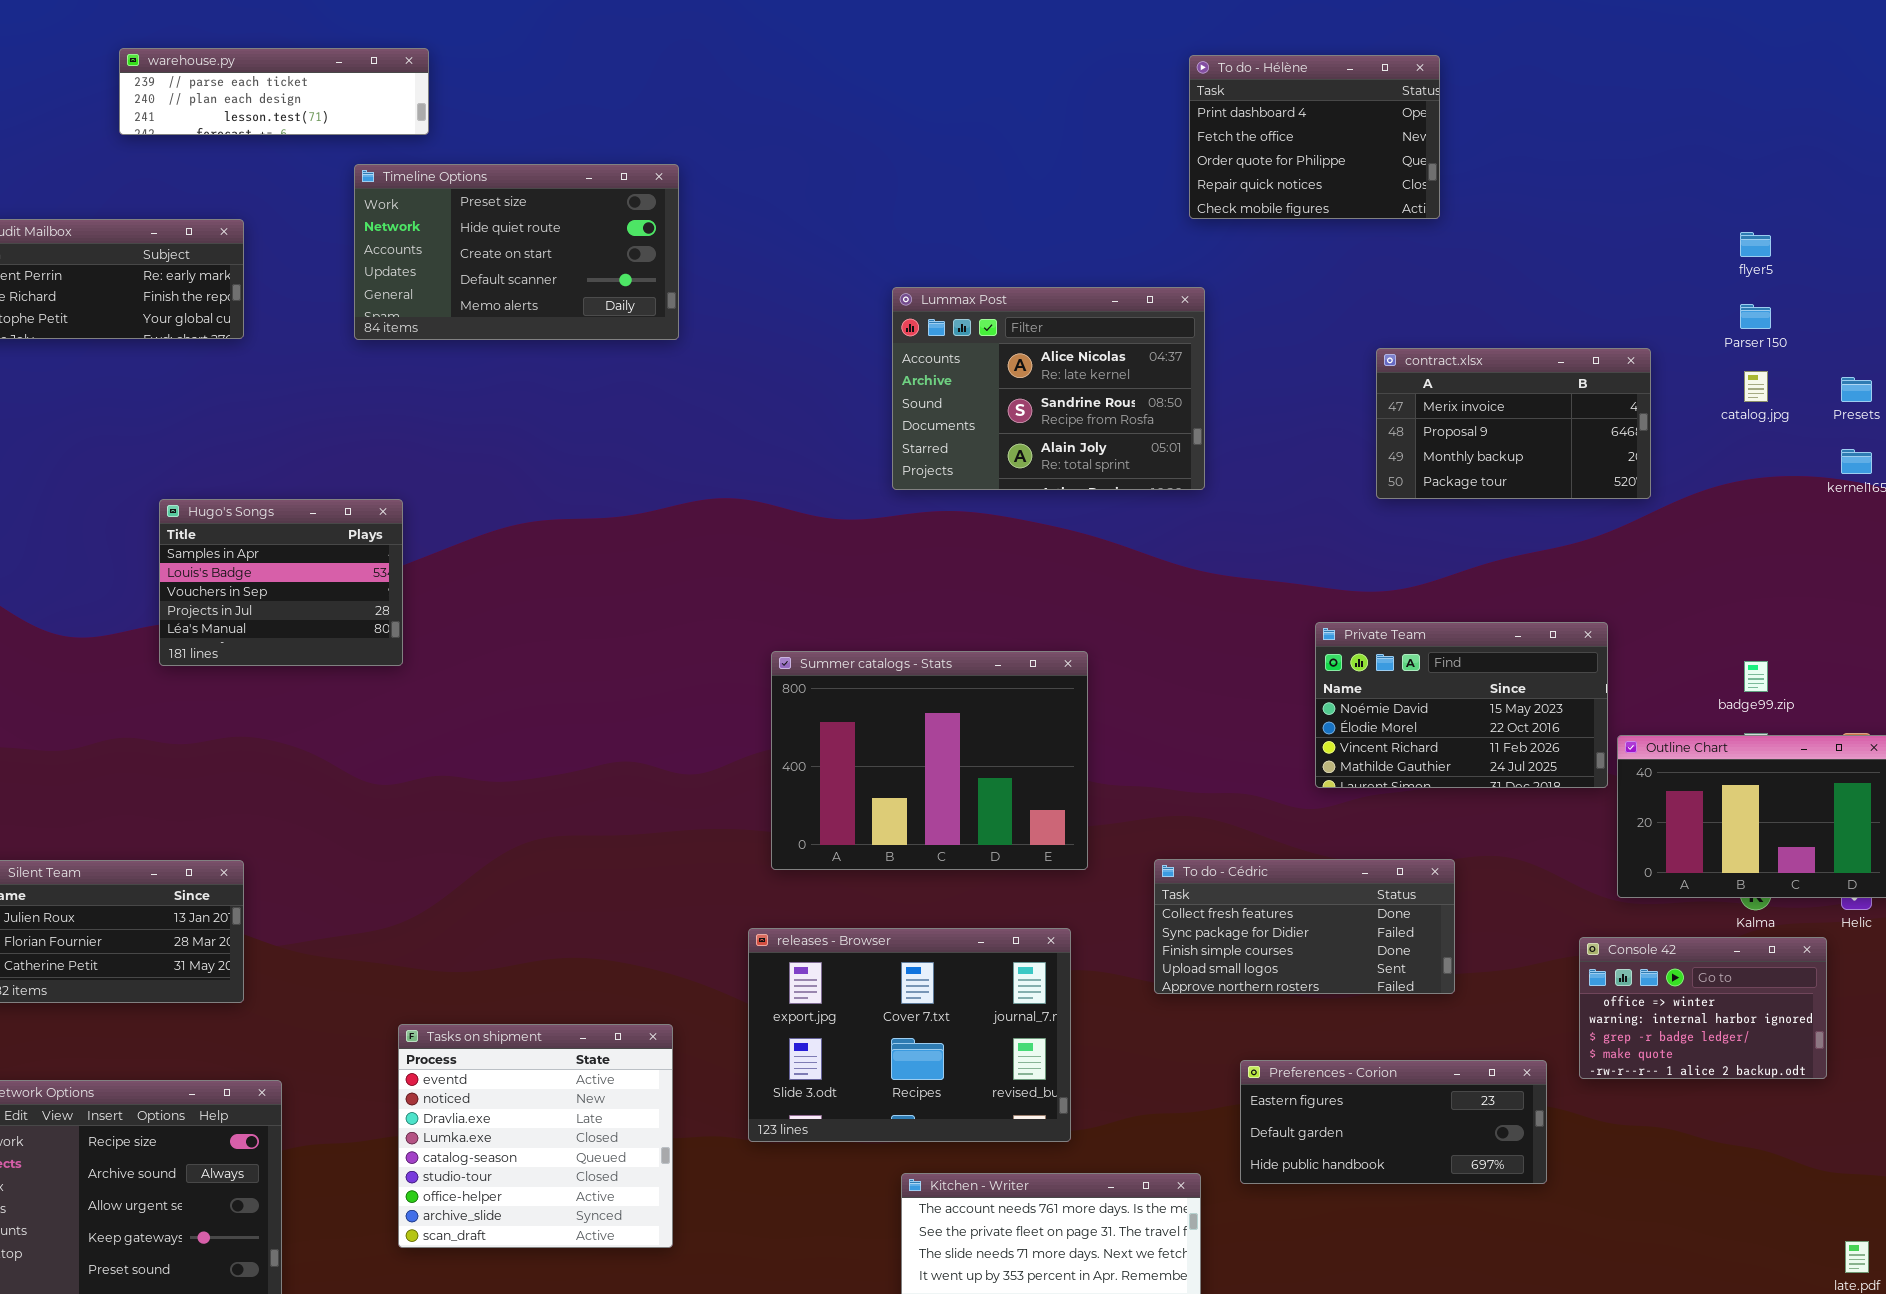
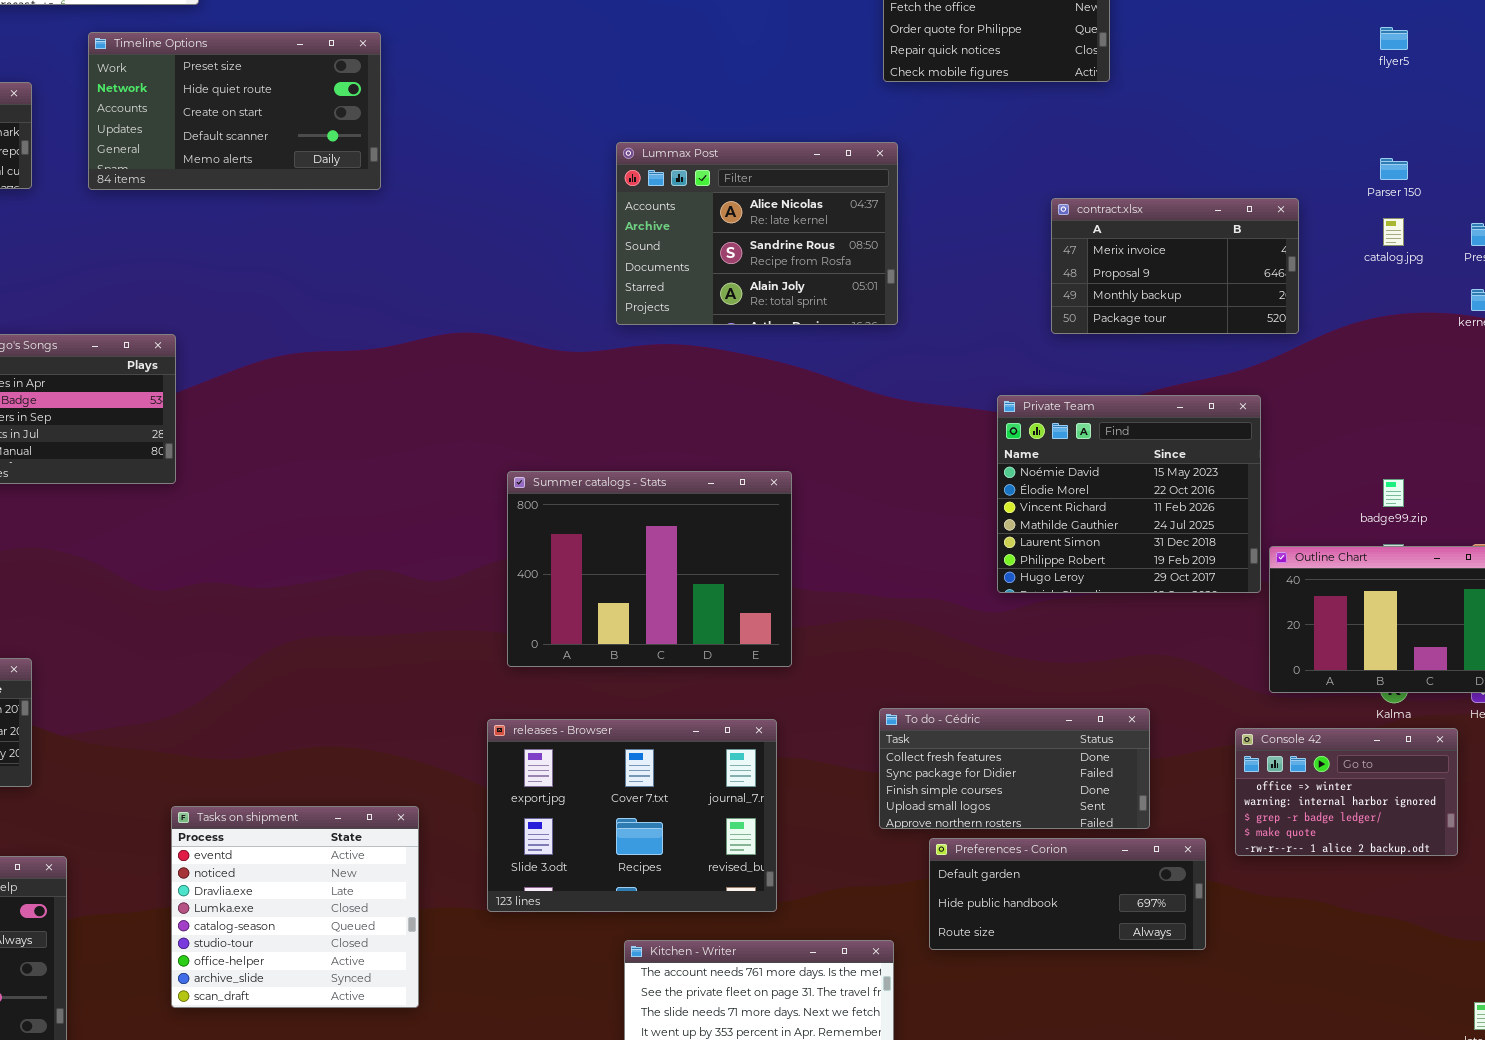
Timeline Options: [354,164,679,340] -> [88,32,381,190], moved
flyer5: [1740,232,1771,257] -> [1380,27,1408,50], moved
Private Team: [1315,622,1608,788] -> [997,395,1261,593], resized
To do - Cédric: [1154,859,1455,994] -> [879,708,1150,829], moved
Preferences - Corion: [1240,1060,1547,1184] -> [929,838,1206,950], scrolled down 1 row

